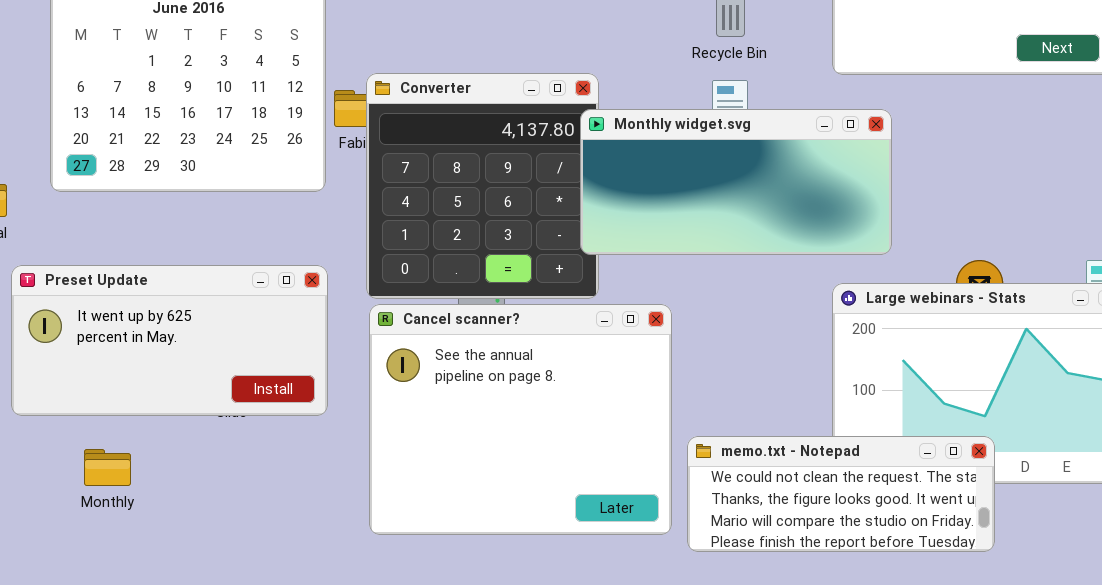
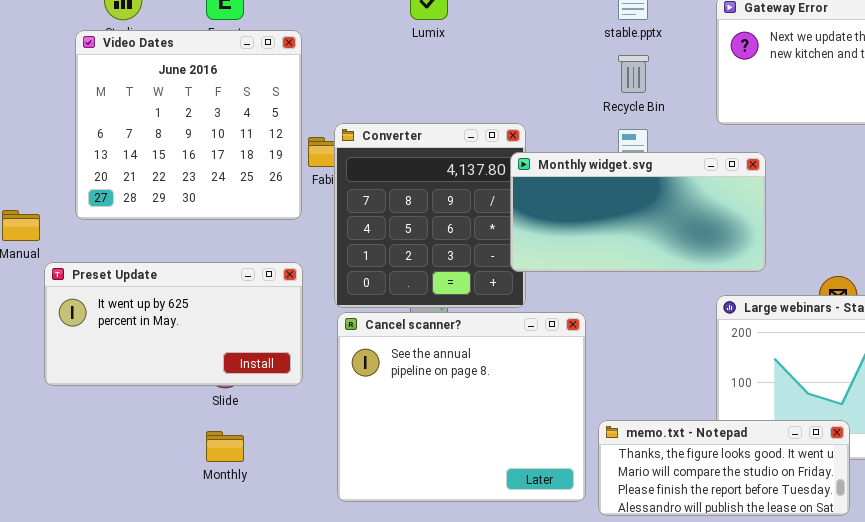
Preset Update: [11,265,328,416] -> [44,262,303,386], moved
memo.txt - Notepad: [687,436,995,552] -> [598,420,850,516], scrolled down 1 row
Monthly: [84,449,131,486] -> [206,431,244,462], moved

